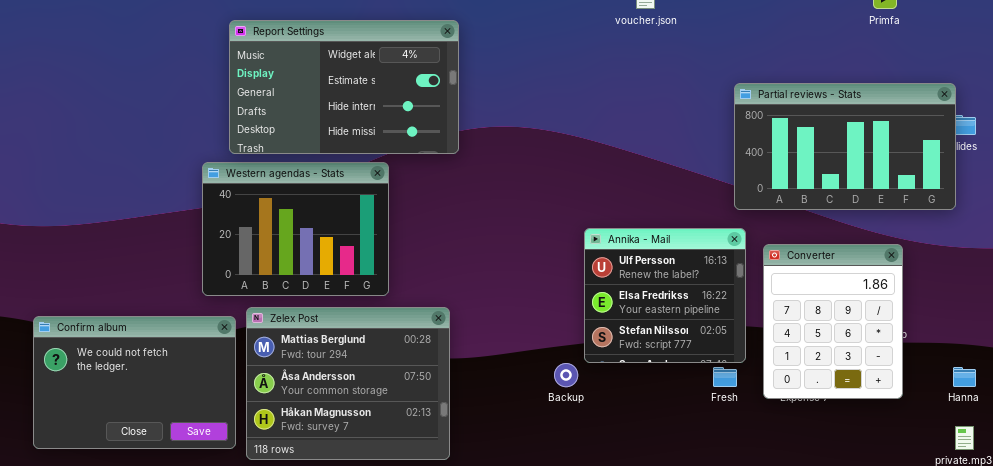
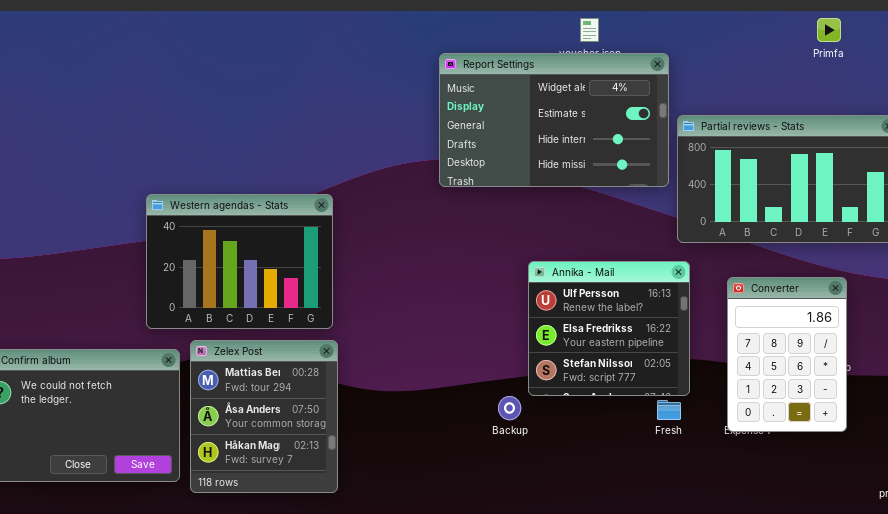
Report Settings: [229,20,459,154] -> [439,53,669,187], moved
Converter: [763,244,903,399] -> [727,277,847,432], resized
Zelex Post: [246,307,450,460] -> [190,340,338,493], resized

